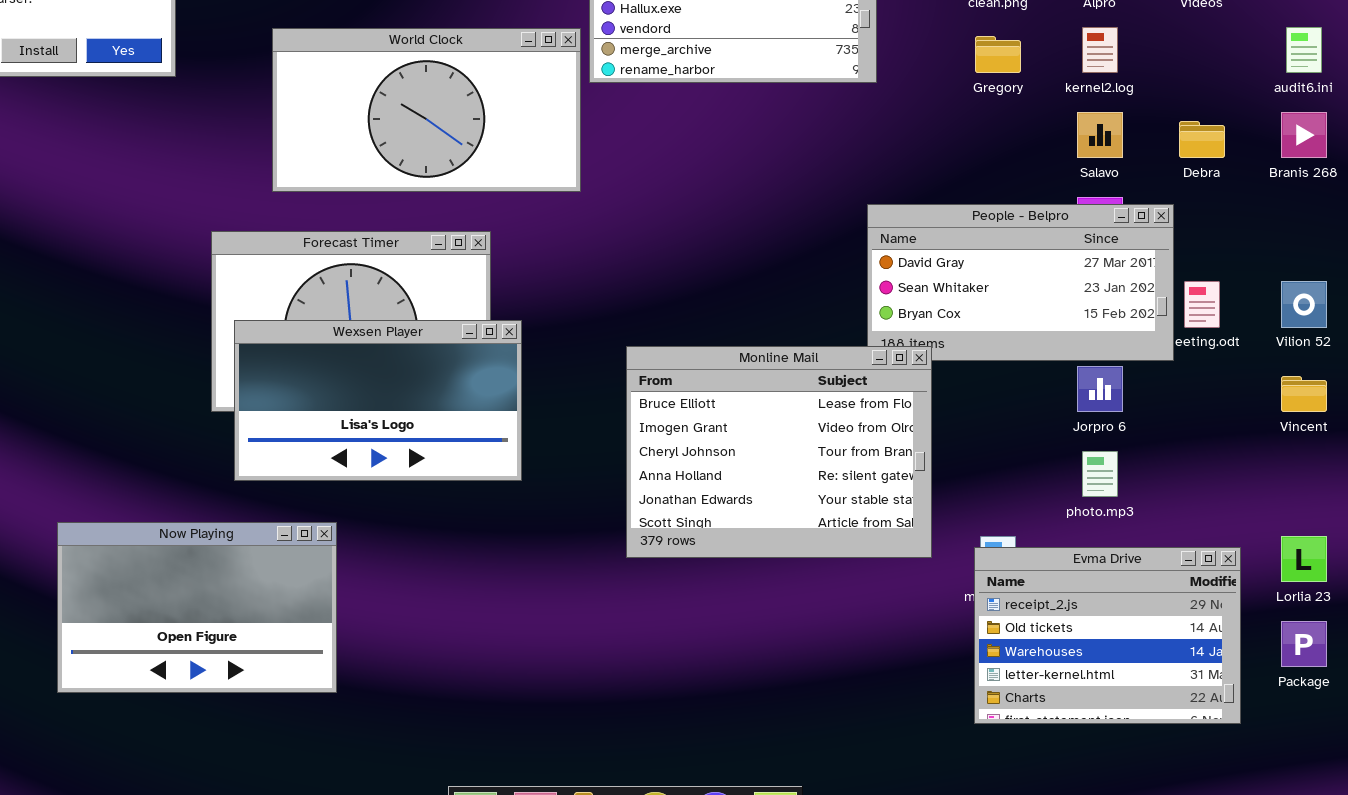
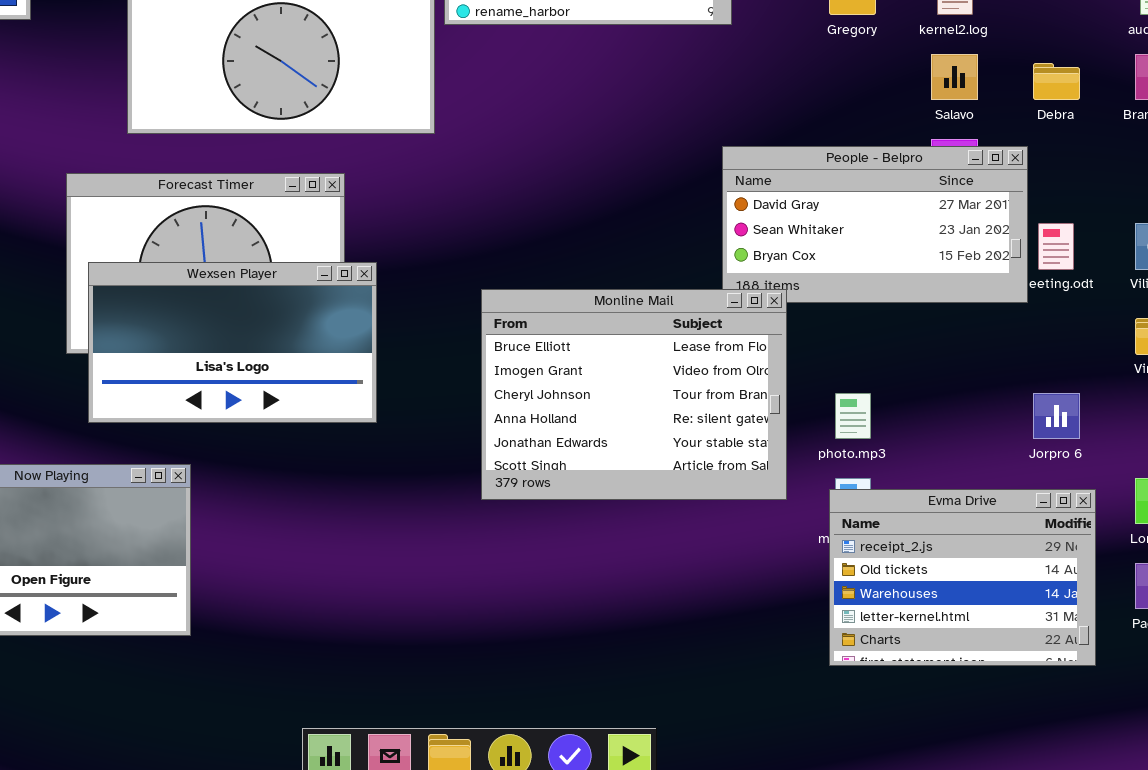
Jorpro 6: [1077,366,1123,412] -> [1033,393,1080,439], moved
photo.mp3: [1082,451,1118,497] -> [835,393,871,439], moved

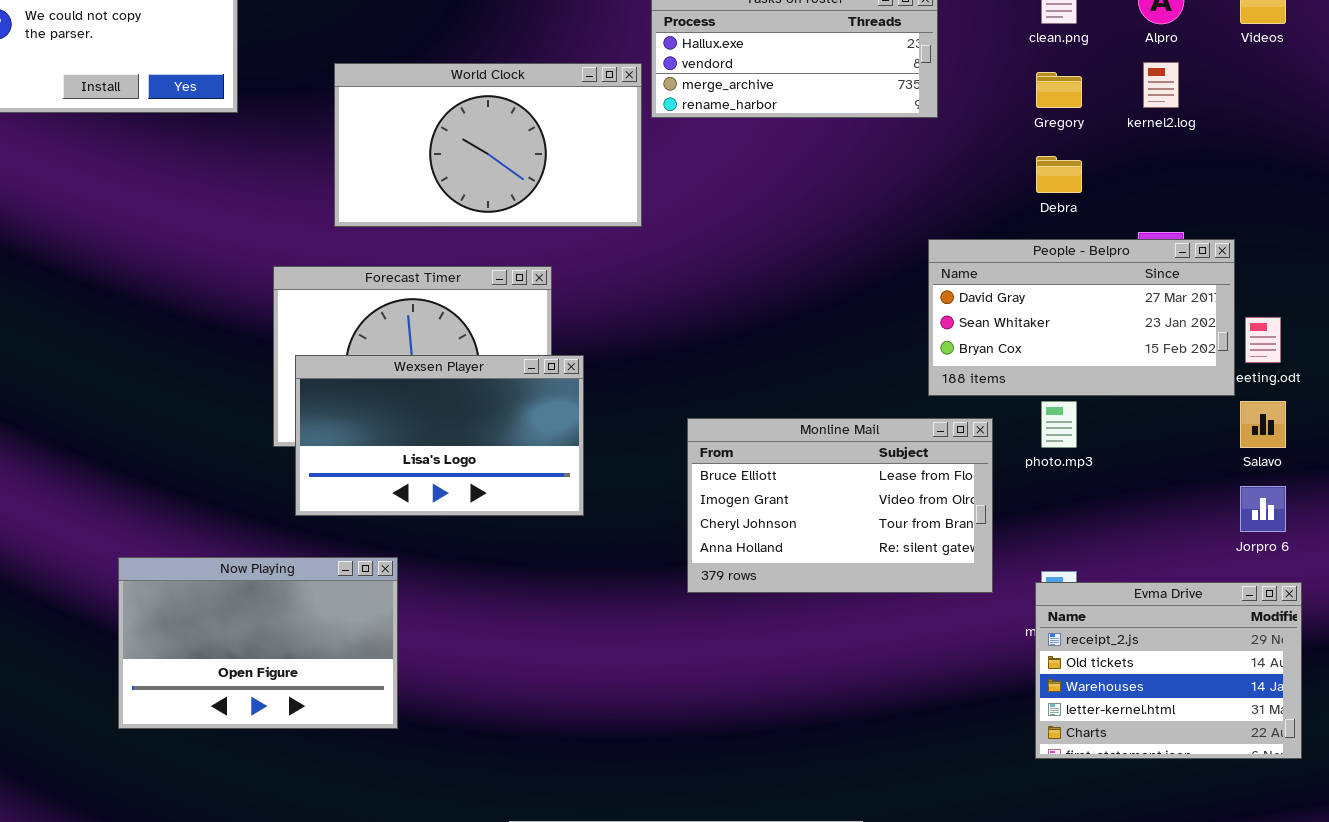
Salavo: [931,54,978,100] -> [1240,401,1286,448], moved
Debra: [1033,63,1080,100] -> [1036,156,1082,193], moved
Monline Mail: [481,289,787,500] -> [687,418,993,593], resized
photo.mp3: [835,393,871,439] -> [1041,401,1077,448], moved

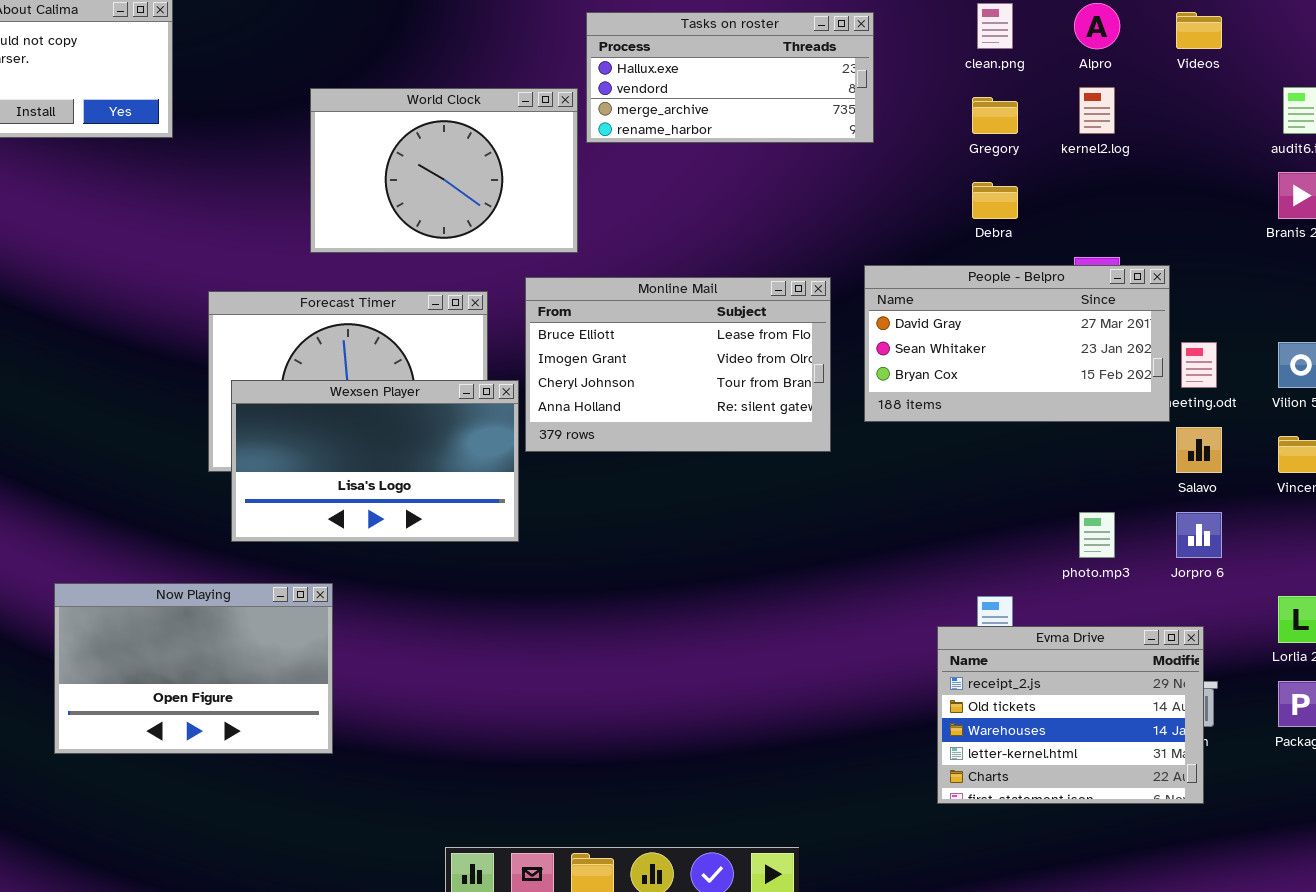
World Clock: [334,63,642,227] -> [310,88,578,253], resized
photo.mp3: [1041,401,1077,448] -> [1079,512,1115,558], moved
Monline Mail: [687,418,993,593] -> [525,277,831,452], moved
Evma Drive: [1035,582,1302,759] -> [937,626,1204,804], moved

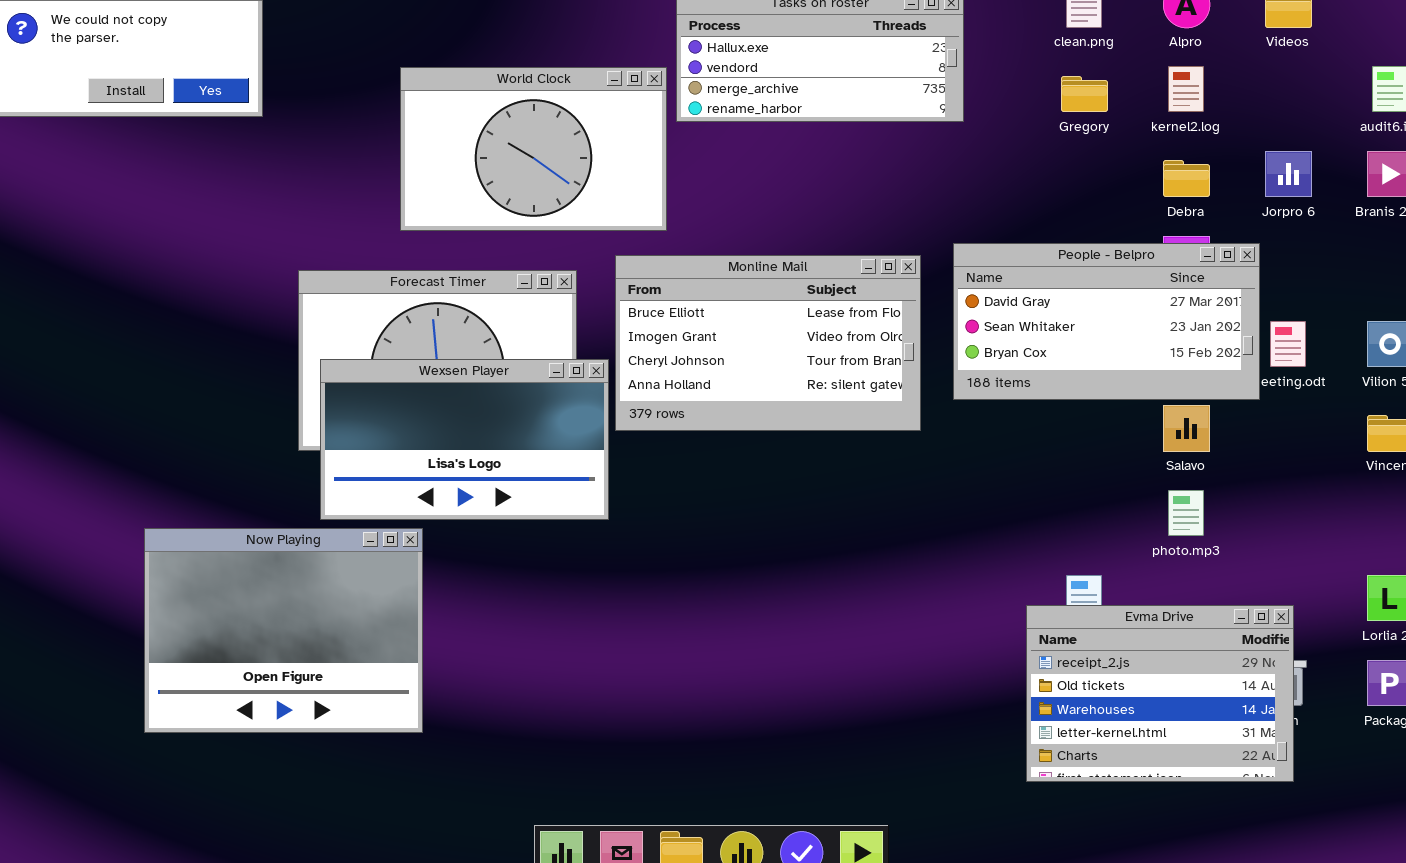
Debra: [972,182,1018,219] -> [1163,160,1210,197], moved
Salavo: [1176,427,1222,473] -> [1163,405,1210,452], moved
Jorpro 6: [1176,512,1222,558] -> [1265,151,1312,197], moved
Now Playing: [54,583,333,754] -> [144,528,423,733], resized

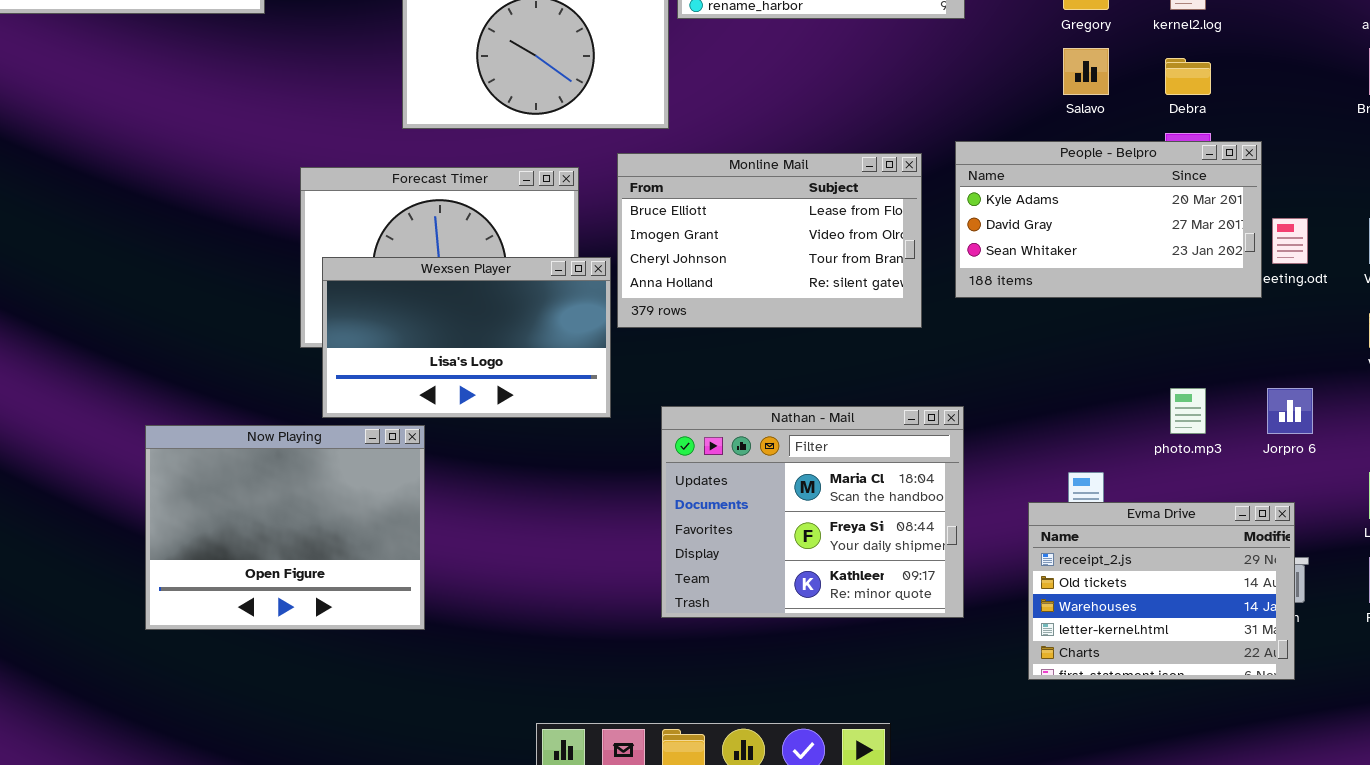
Jorpro 6: [1265,151,1312,197] -> [1267,388,1313,434], moved
People - Belpro: [953,243,1260,400] -> [955,141,1262,298], scrolled up 1 row
Salavo: [1163,405,1210,452] -> [1063,48,1109,95], moved
Nathan - Mail: none -> [661,406,964,618], opened

